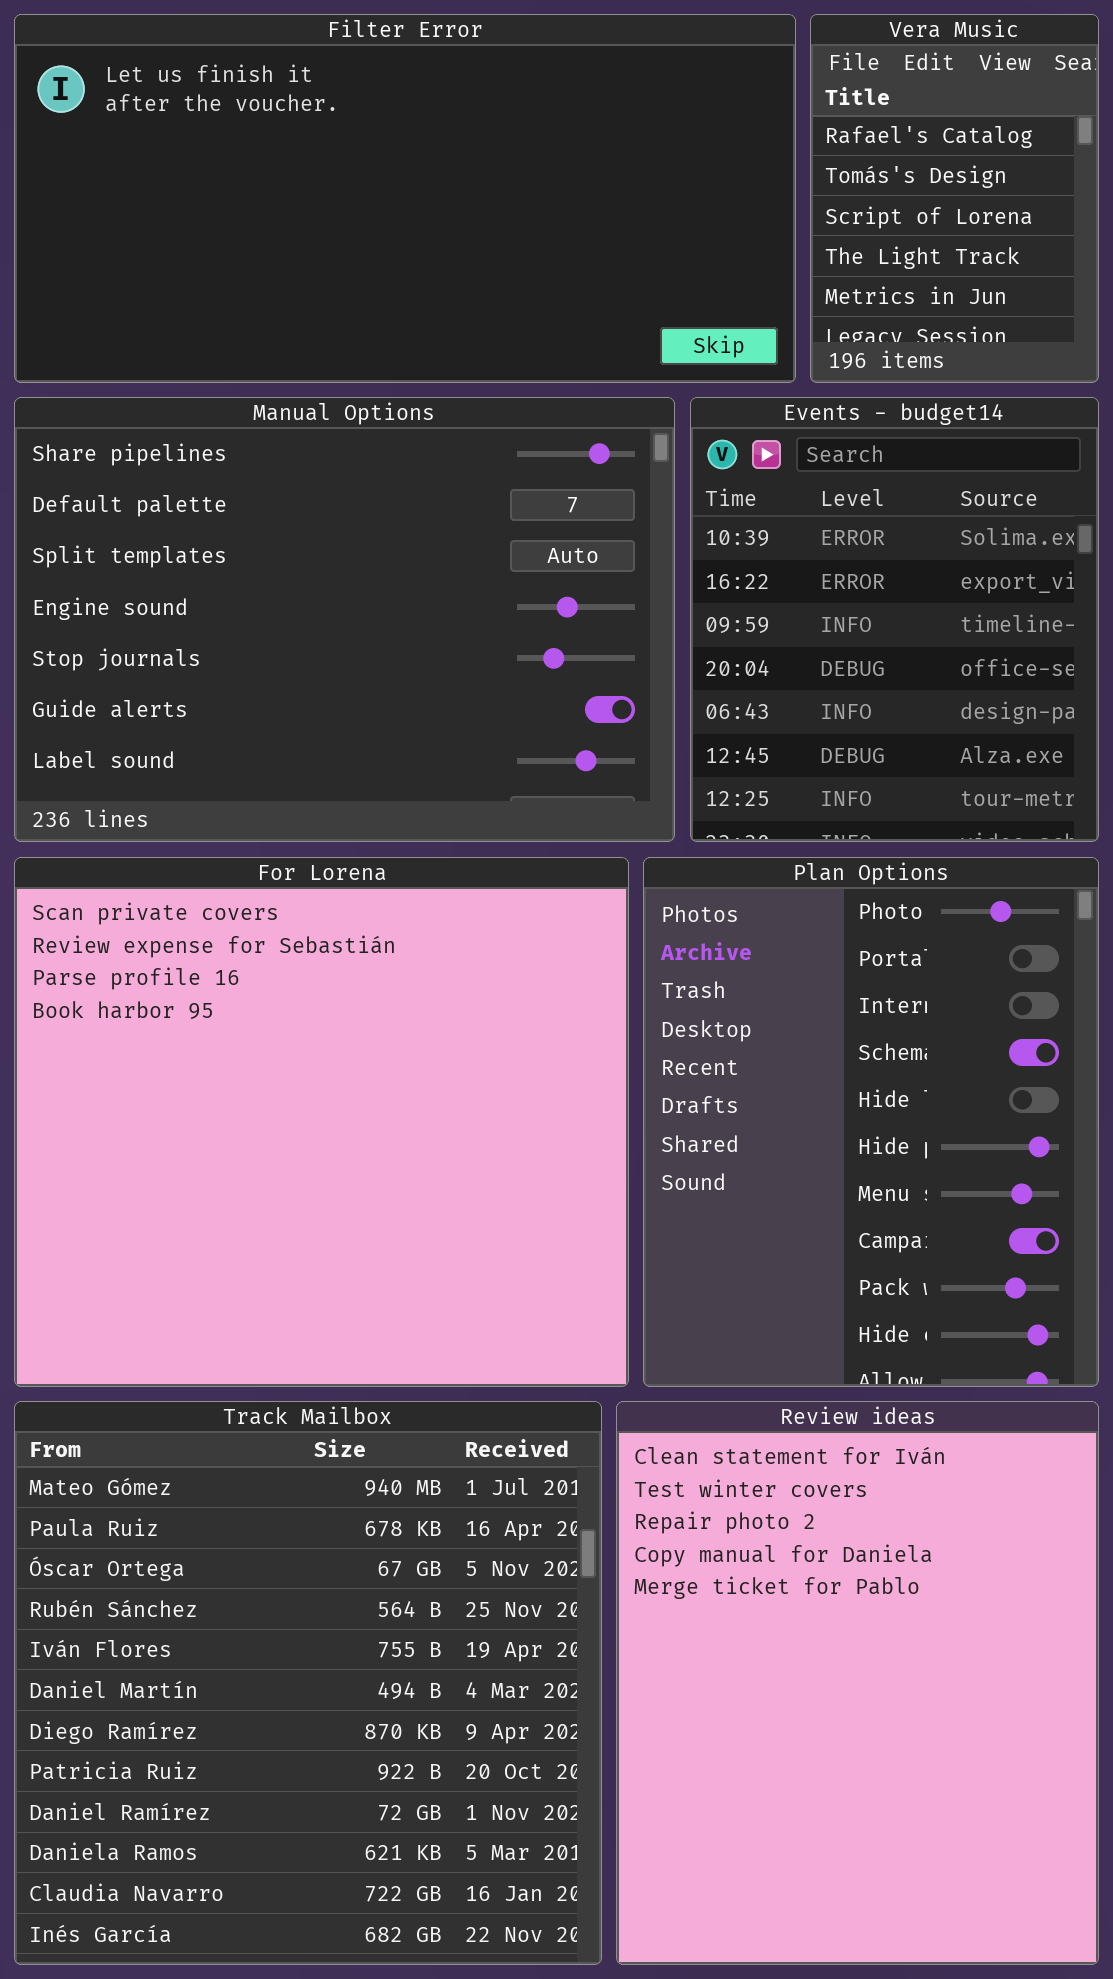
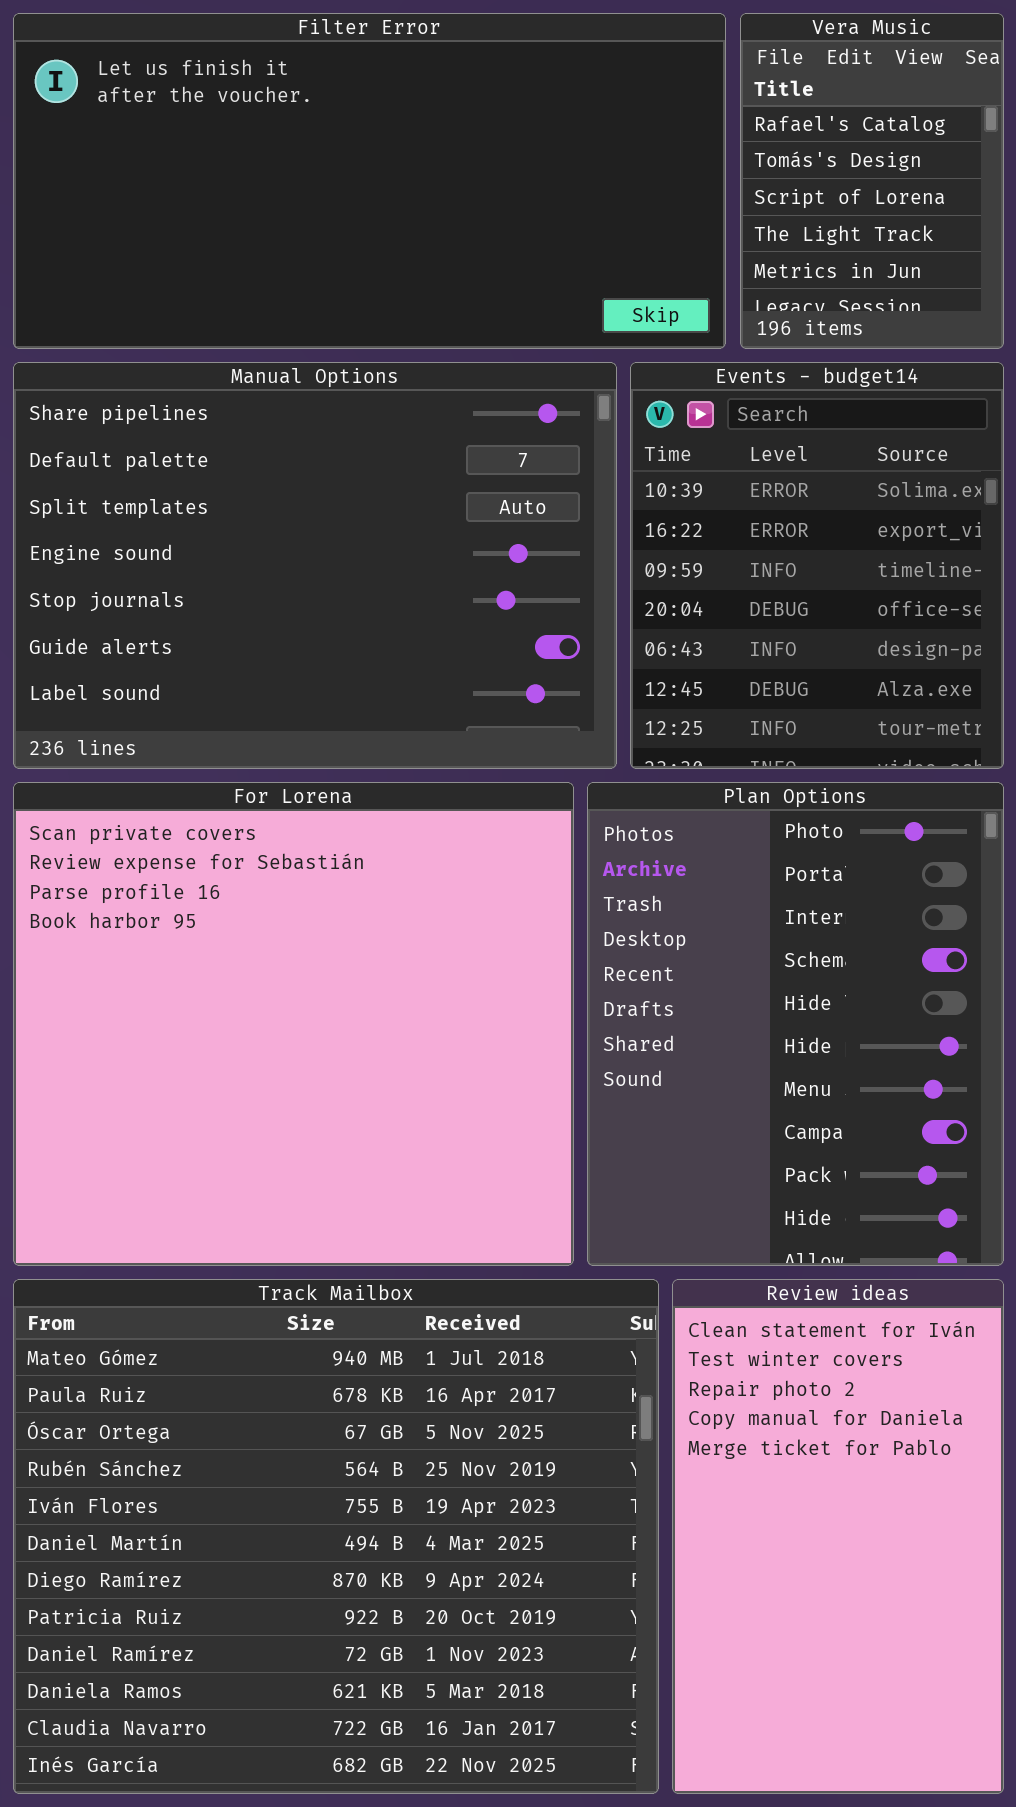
Track Mailbox: [14,1401,602,1965] -> [13,1279,659,1794], resized
Review ideas: [616,1401,1099,1965] -> [672,1279,1004,1794], resized

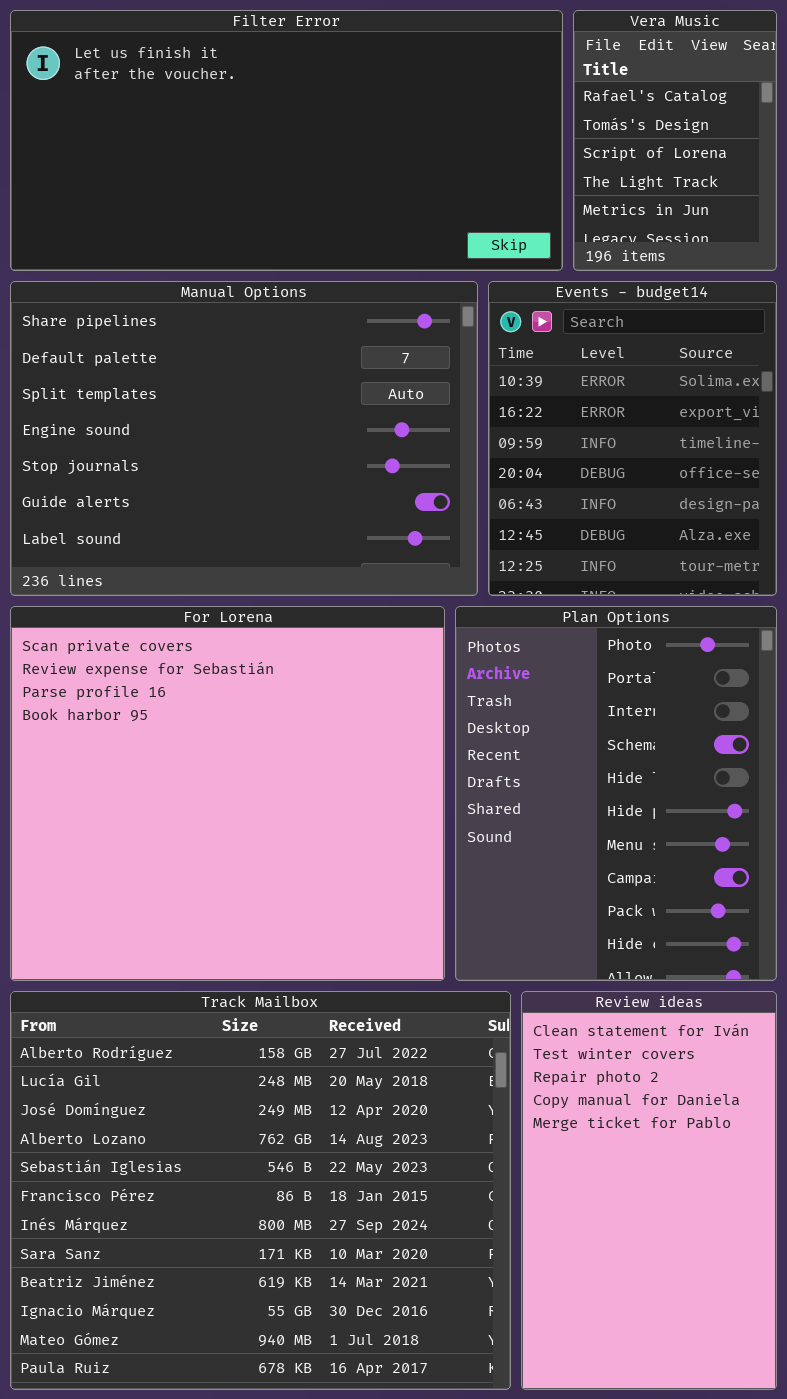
Track Mailbox: [13,1279,659,1794] -> [10,991,511,1390], scrolled up 10 rows

